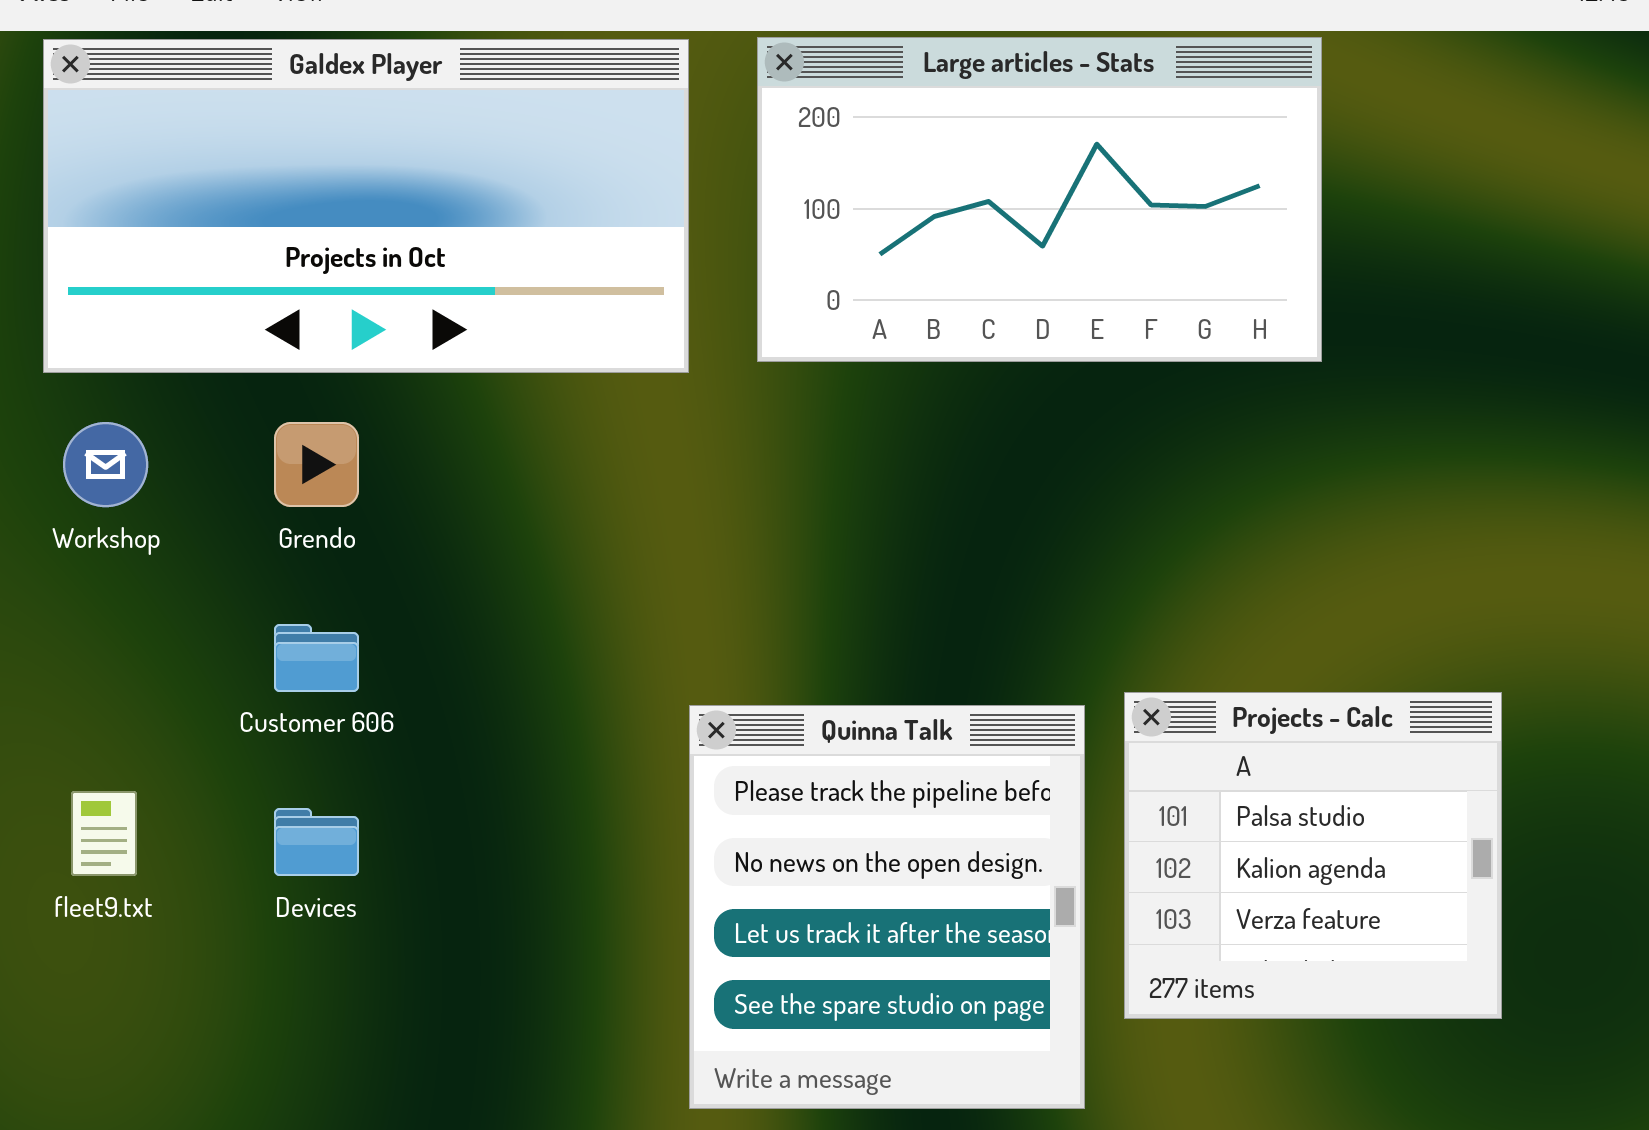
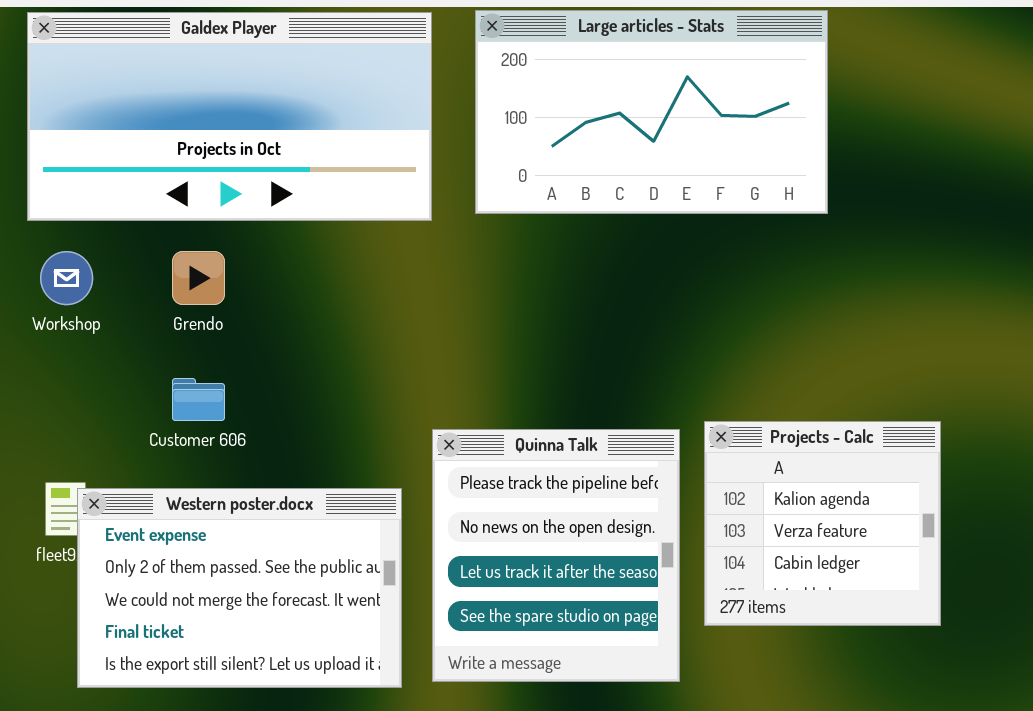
Projects - Calc: [1124,692,1502,1019] -> [704,421,941,626], scrolled down 1 row
Western poster.docx: none -> [77,488,402,688], opened

